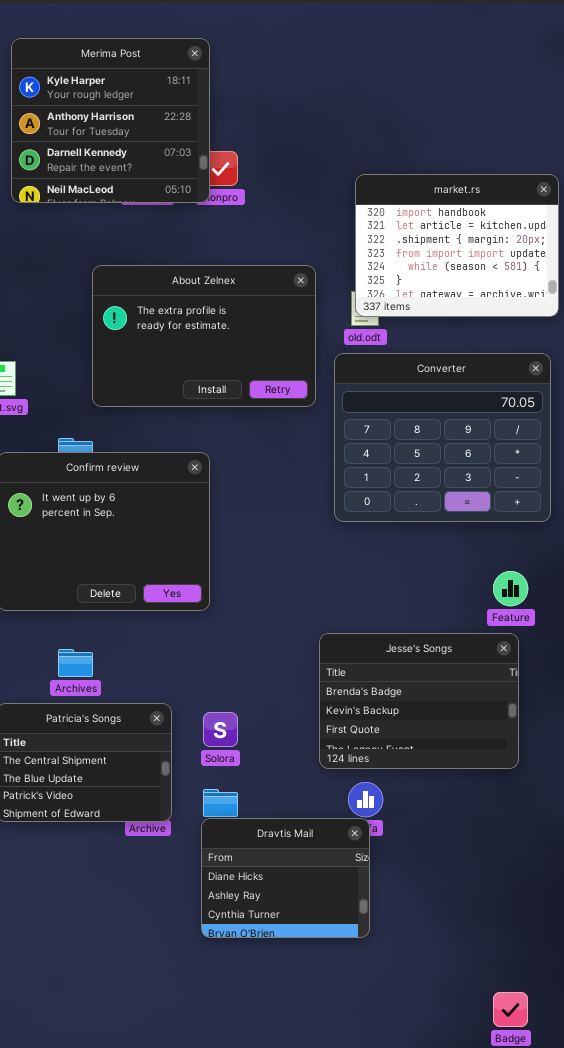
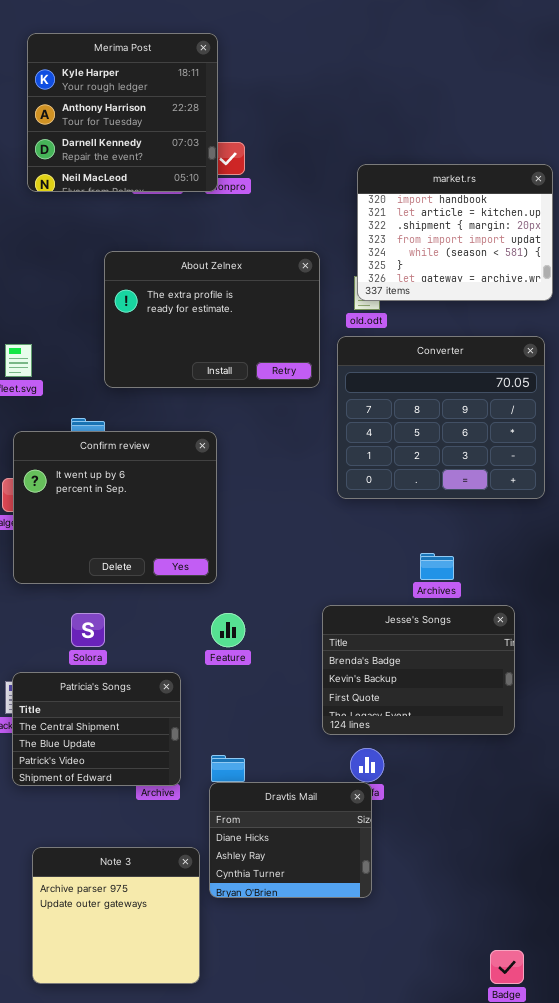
Feature: [493,571,528,606] -> [211,613,245,647], moved
Archives: [58,649,93,677] -> [420,553,454,580], moved
Solora: [203,712,238,747] -> [71,613,105,647], moved
Note 3: none -> [32,847,200,984], opened

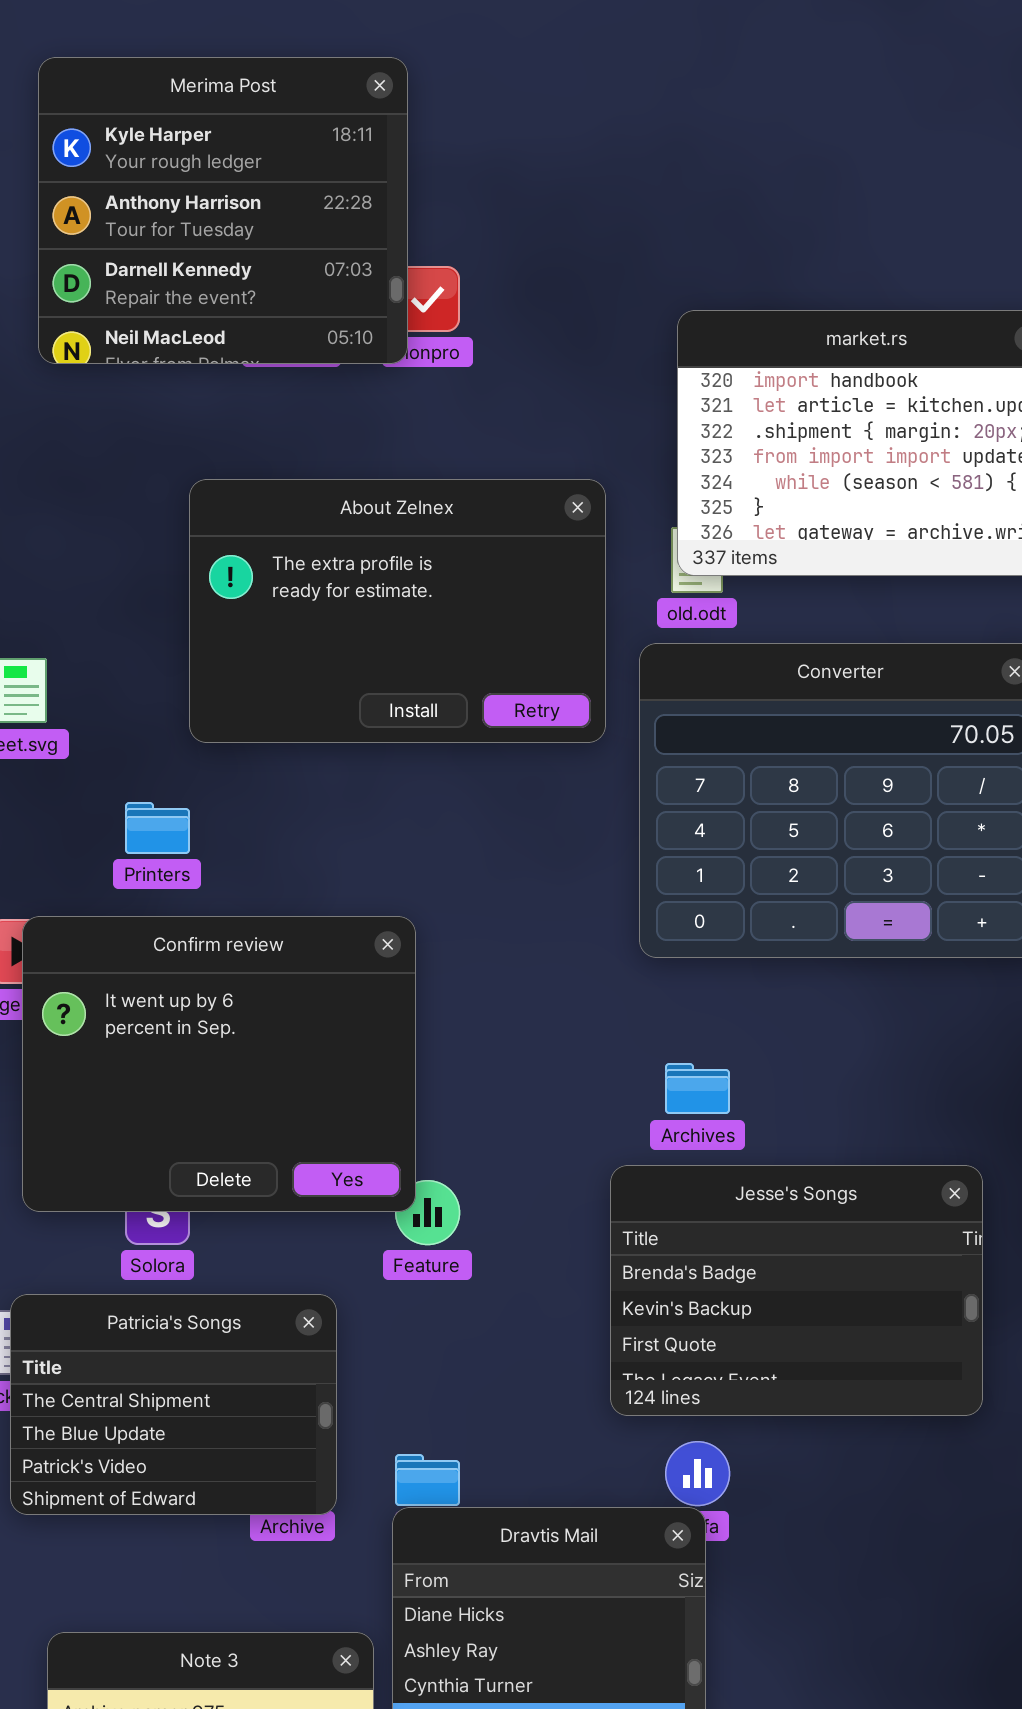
Confirm review: [13,431,217,584] -> [22,916,416,1212], moved
Archives: [420,553,454,580] -> [665,1063,730,1114], moved

